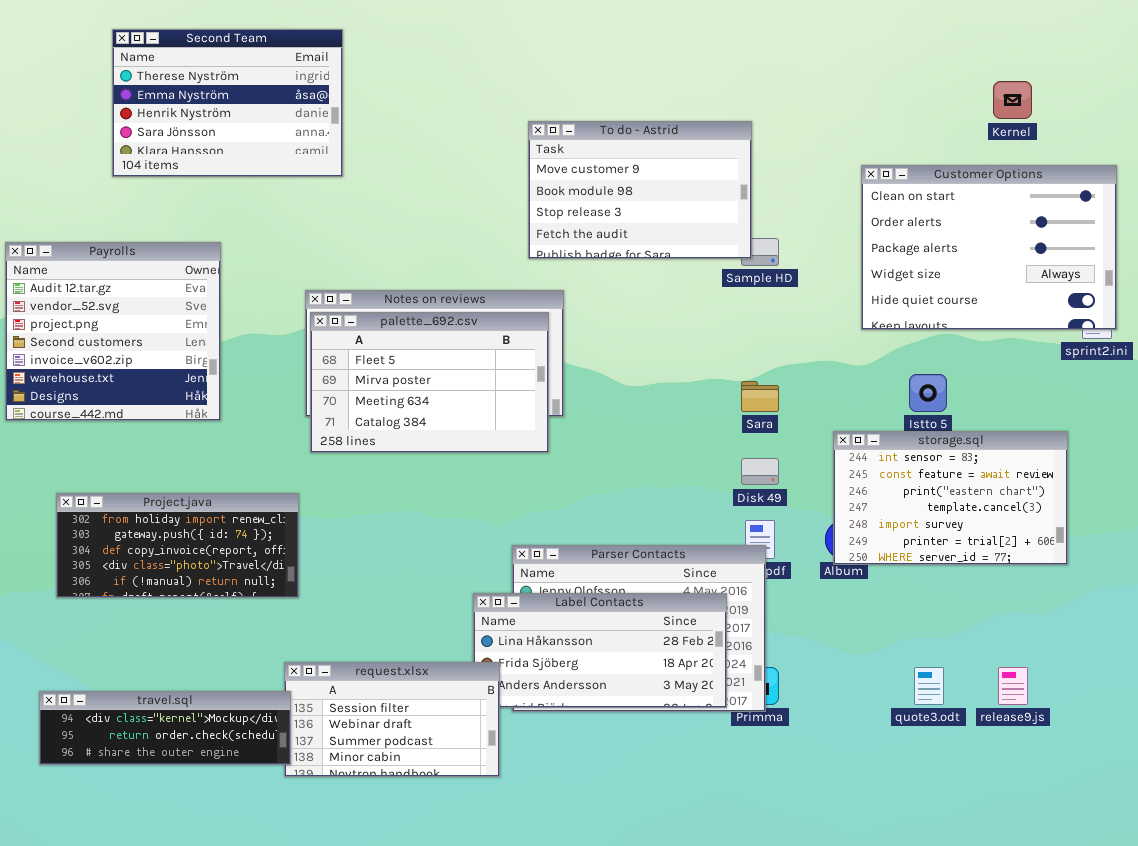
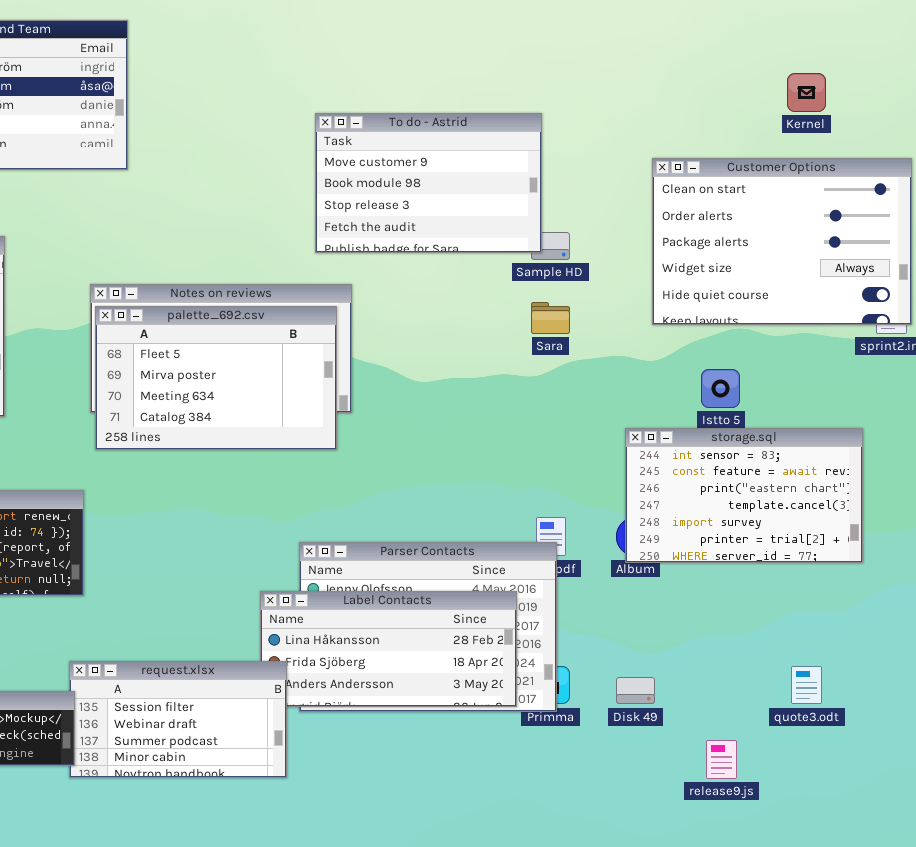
Sara: [741,381,779,412] -> [531,302,570,334], moved
Disk 49: [741,458,779,485] -> [616,677,655,704], moved
quote3.odt: [914,667,944,705] -> [791,666,822,704], moved
release9.js: [998,667,1028,705] -> [706,740,737,779], moved

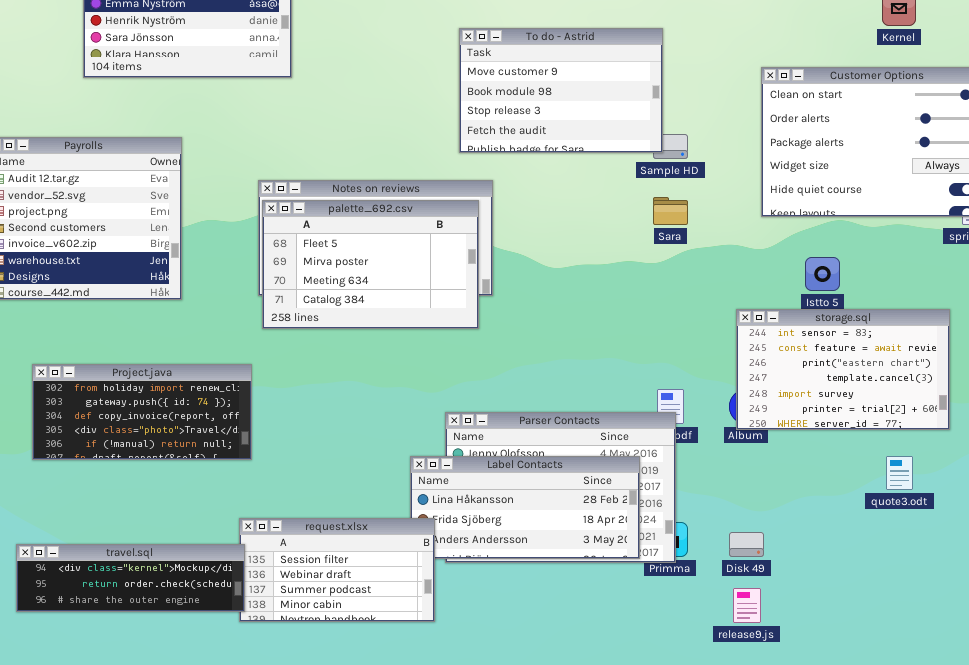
quote3.odt: [791,666,822,704] -> [886,456,913,490], moved
release9.js: [706,740,737,779] -> [733,588,761,623], moved

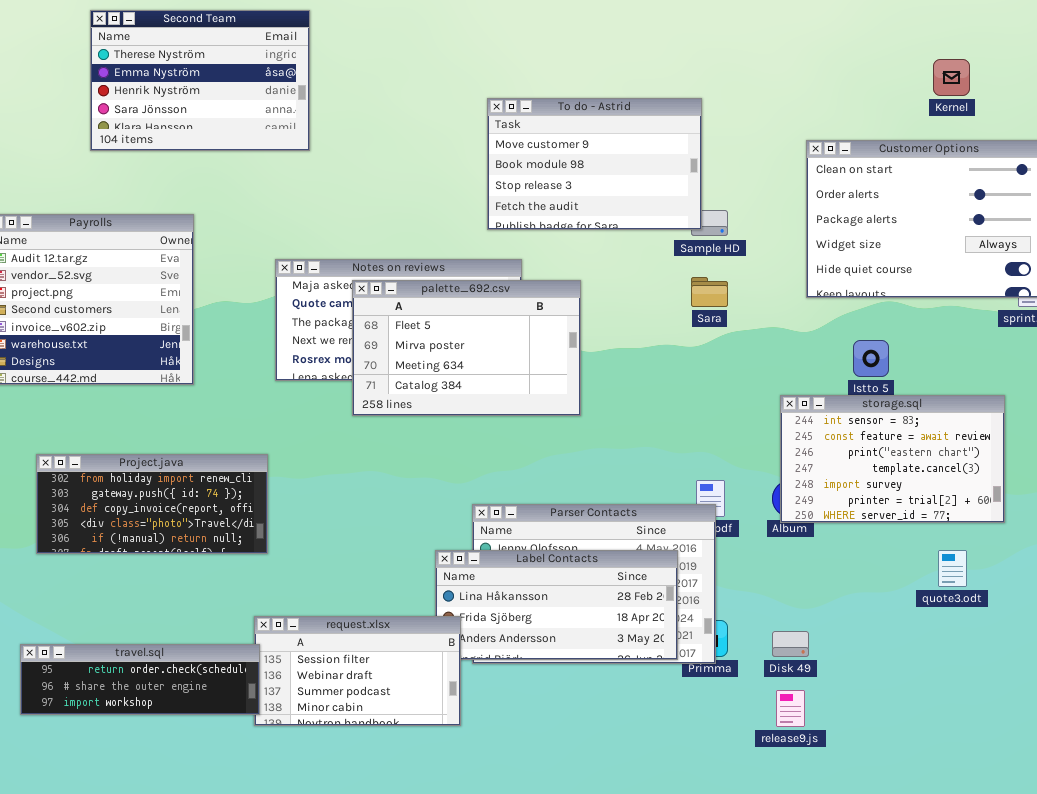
palette_692.csv: [262,200,479,329] -> [352,280,581,416], moved
travel.sql: [16,544,245,612] -> [20,644,260,715], scrolled down 1 row

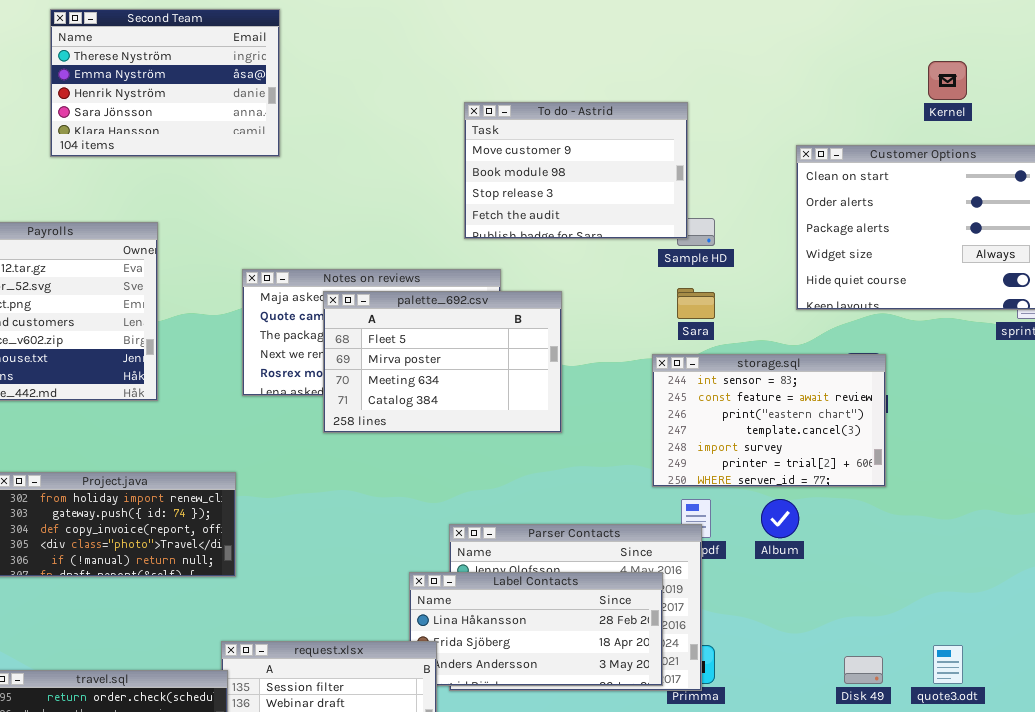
storage.sql: [780,395,1005,523] -> [652,354,886,487], moved
quote3.odt: [938,550,967,587] -> [933,645,963,684], moved
Disk 49: [772,631,809,657] -> [844,656,883,684], moved

